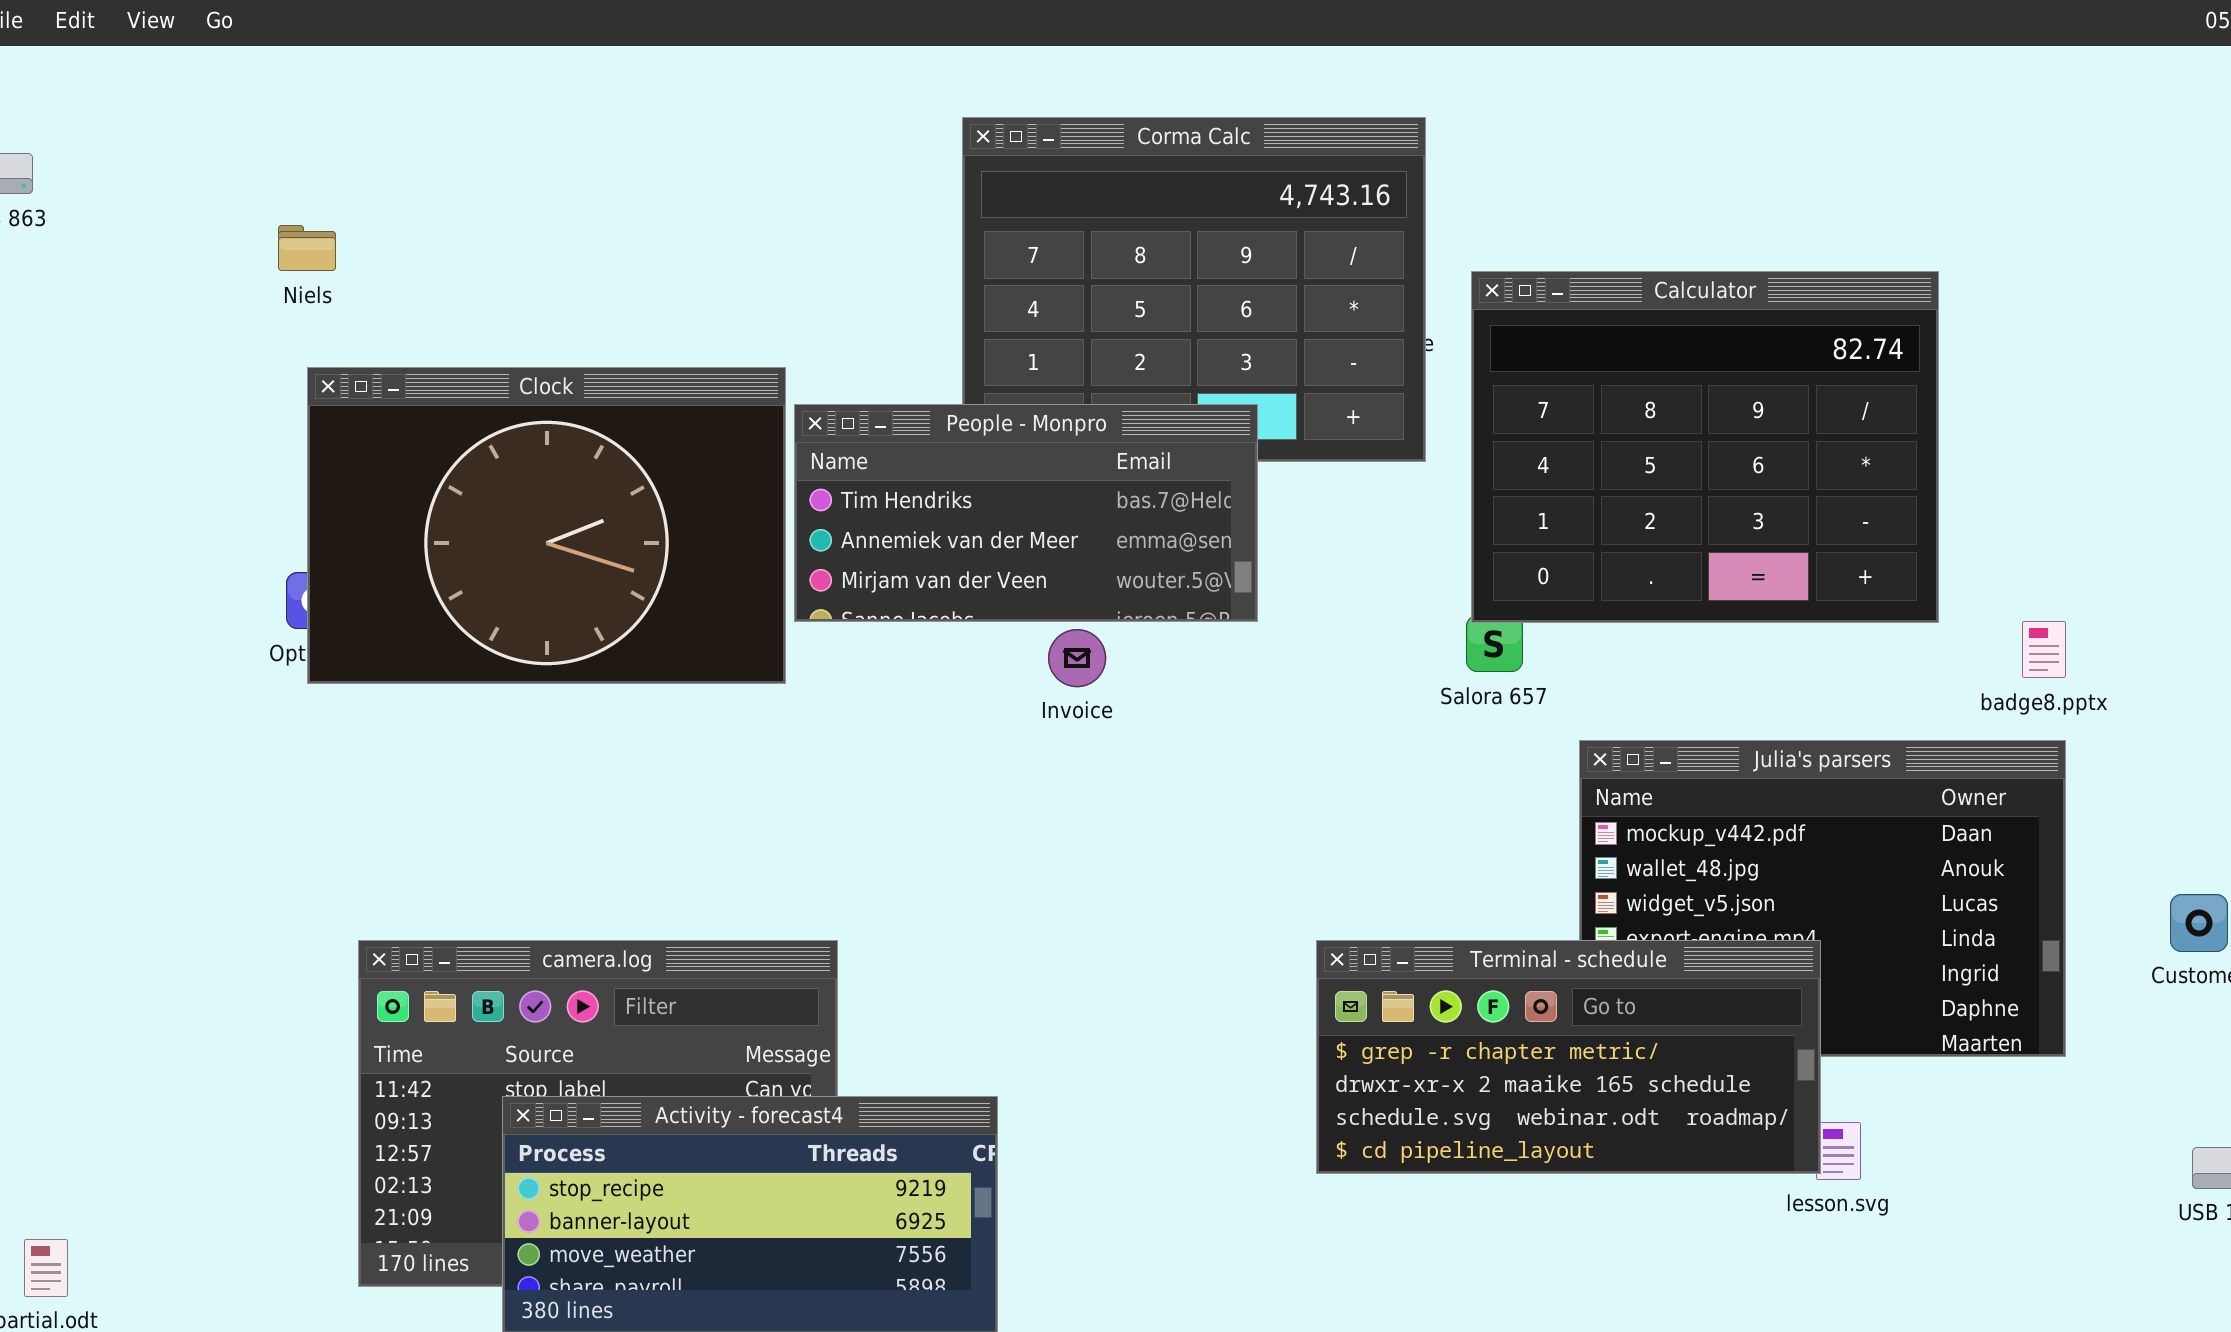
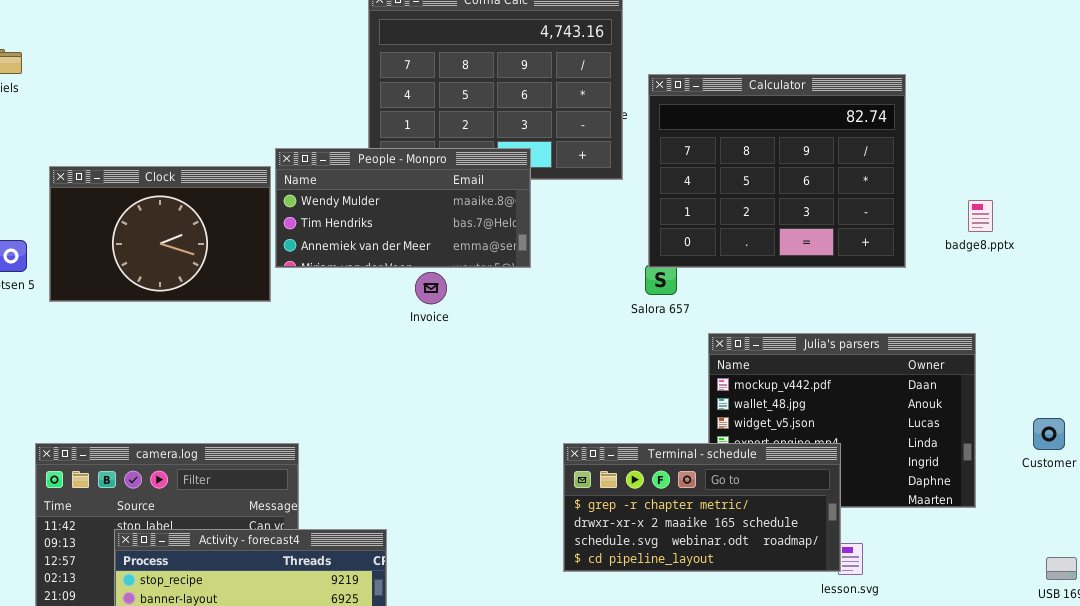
Clock: [307,367,786,684] -> [49,166,271,302], resized
People - Monpro: [794,404,1258,622] -> [275,148,531,268], scrolled up 1 row
badge8.pptx: [2022,621,2066,678] -> [968,200,993,232], moved

